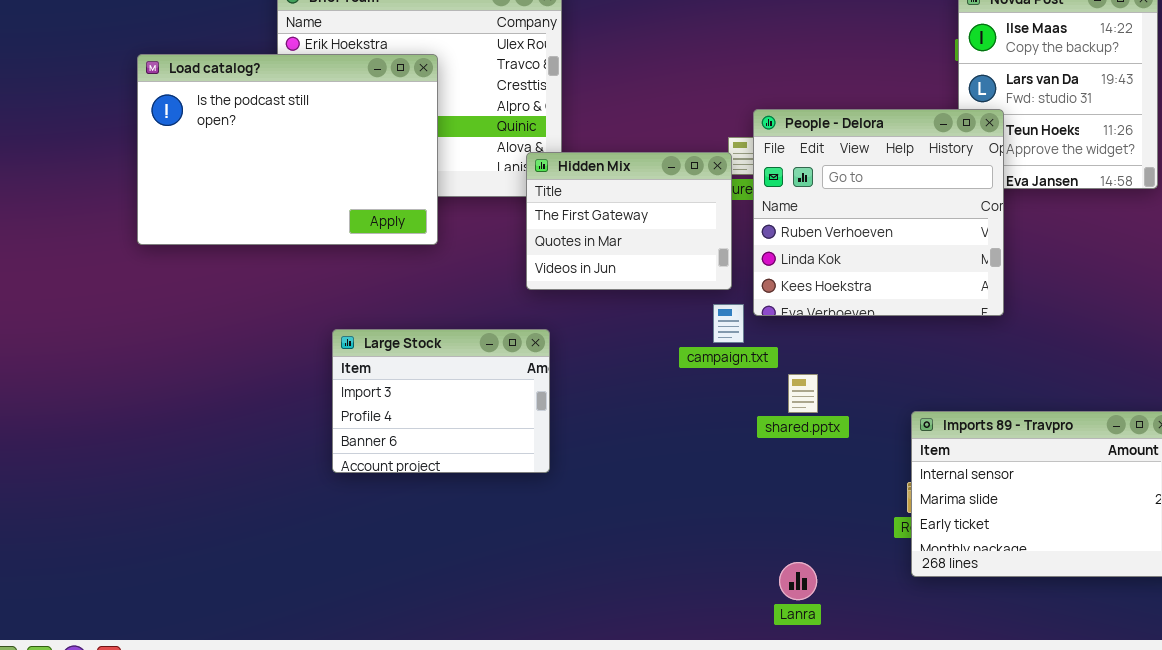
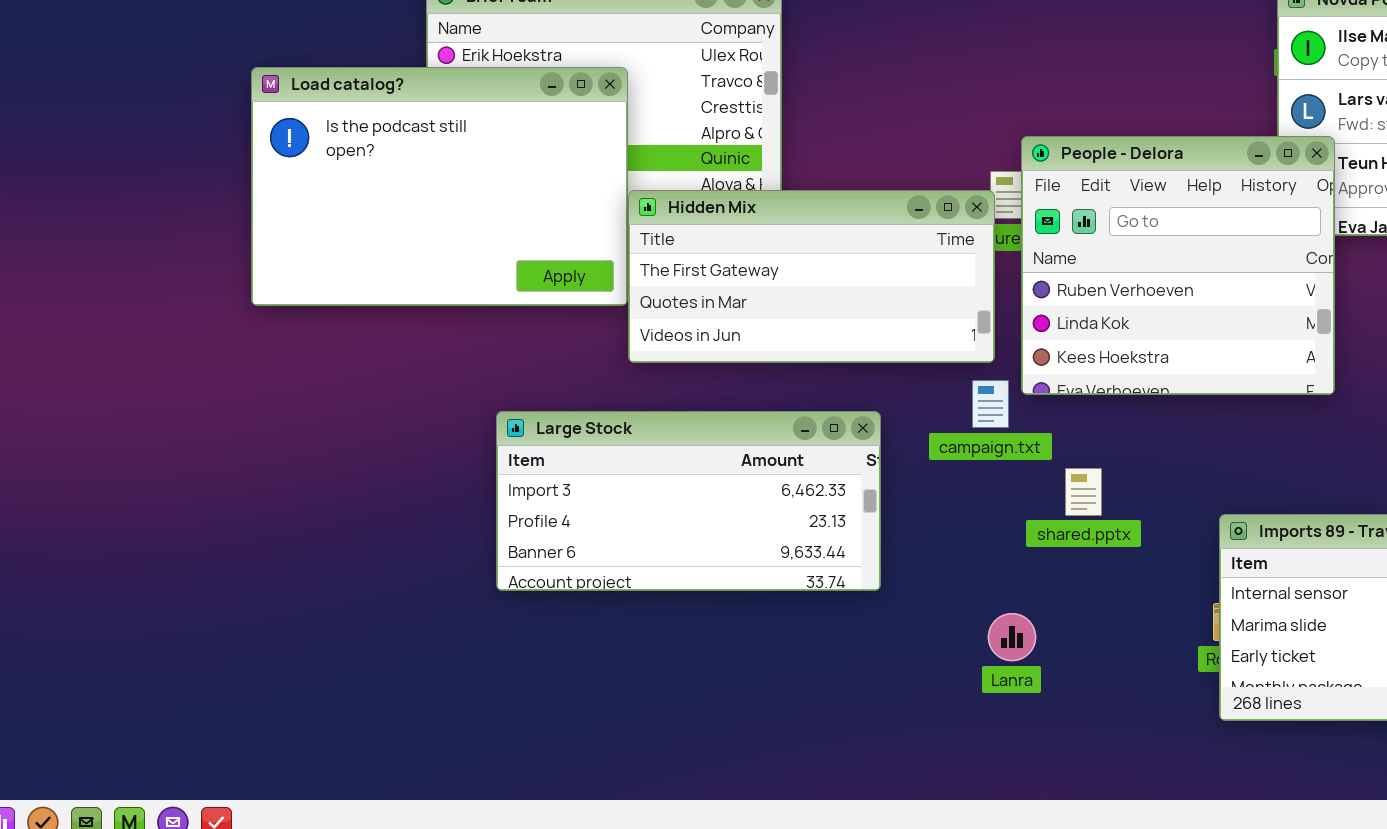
Hidden Mix: [526,152,732,290] -> [628,190,995,363], resized
Large Stock: [332,329,550,473] -> [496,411,881,591], resized
Lanra: [779,562,817,600] -> [988,613,1036,661], moved

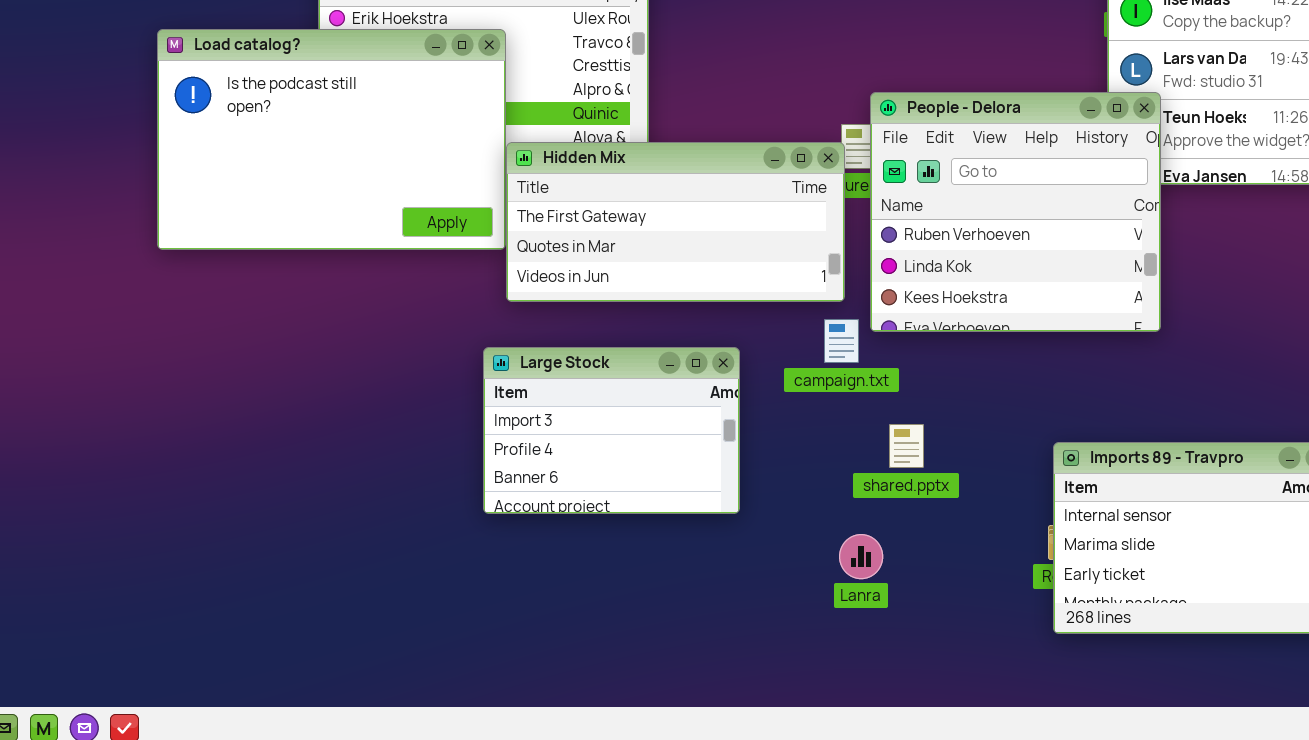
Large Stock: [496,411,881,591] -> [483,347,740,514], resized
shared.pptx: [1065,468,1102,516] -> [889,424,924,468], moved

